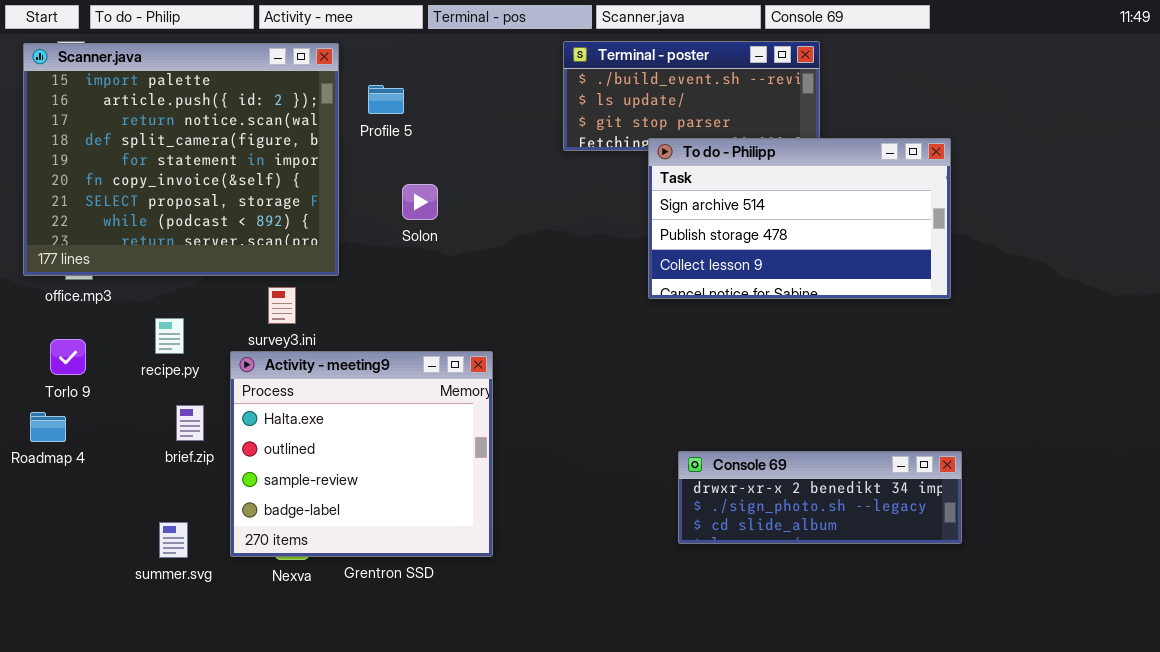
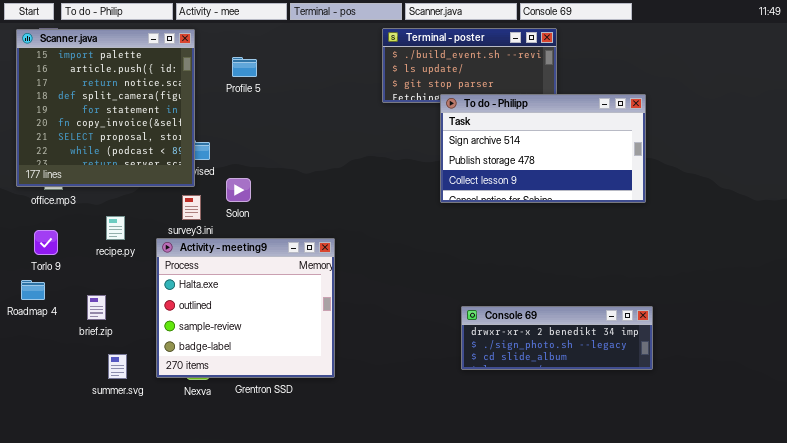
Scanner.java: [23,43,339,276] -> [16,29,195,187], resized
Profile 5: [368,85,404,114] -> [232,57,257,77], moved
Solon: [402,184,438,220] -> [226,178,251,202], moved
brief.zip: [176,405,204,441] -> [87,295,106,320], moved

